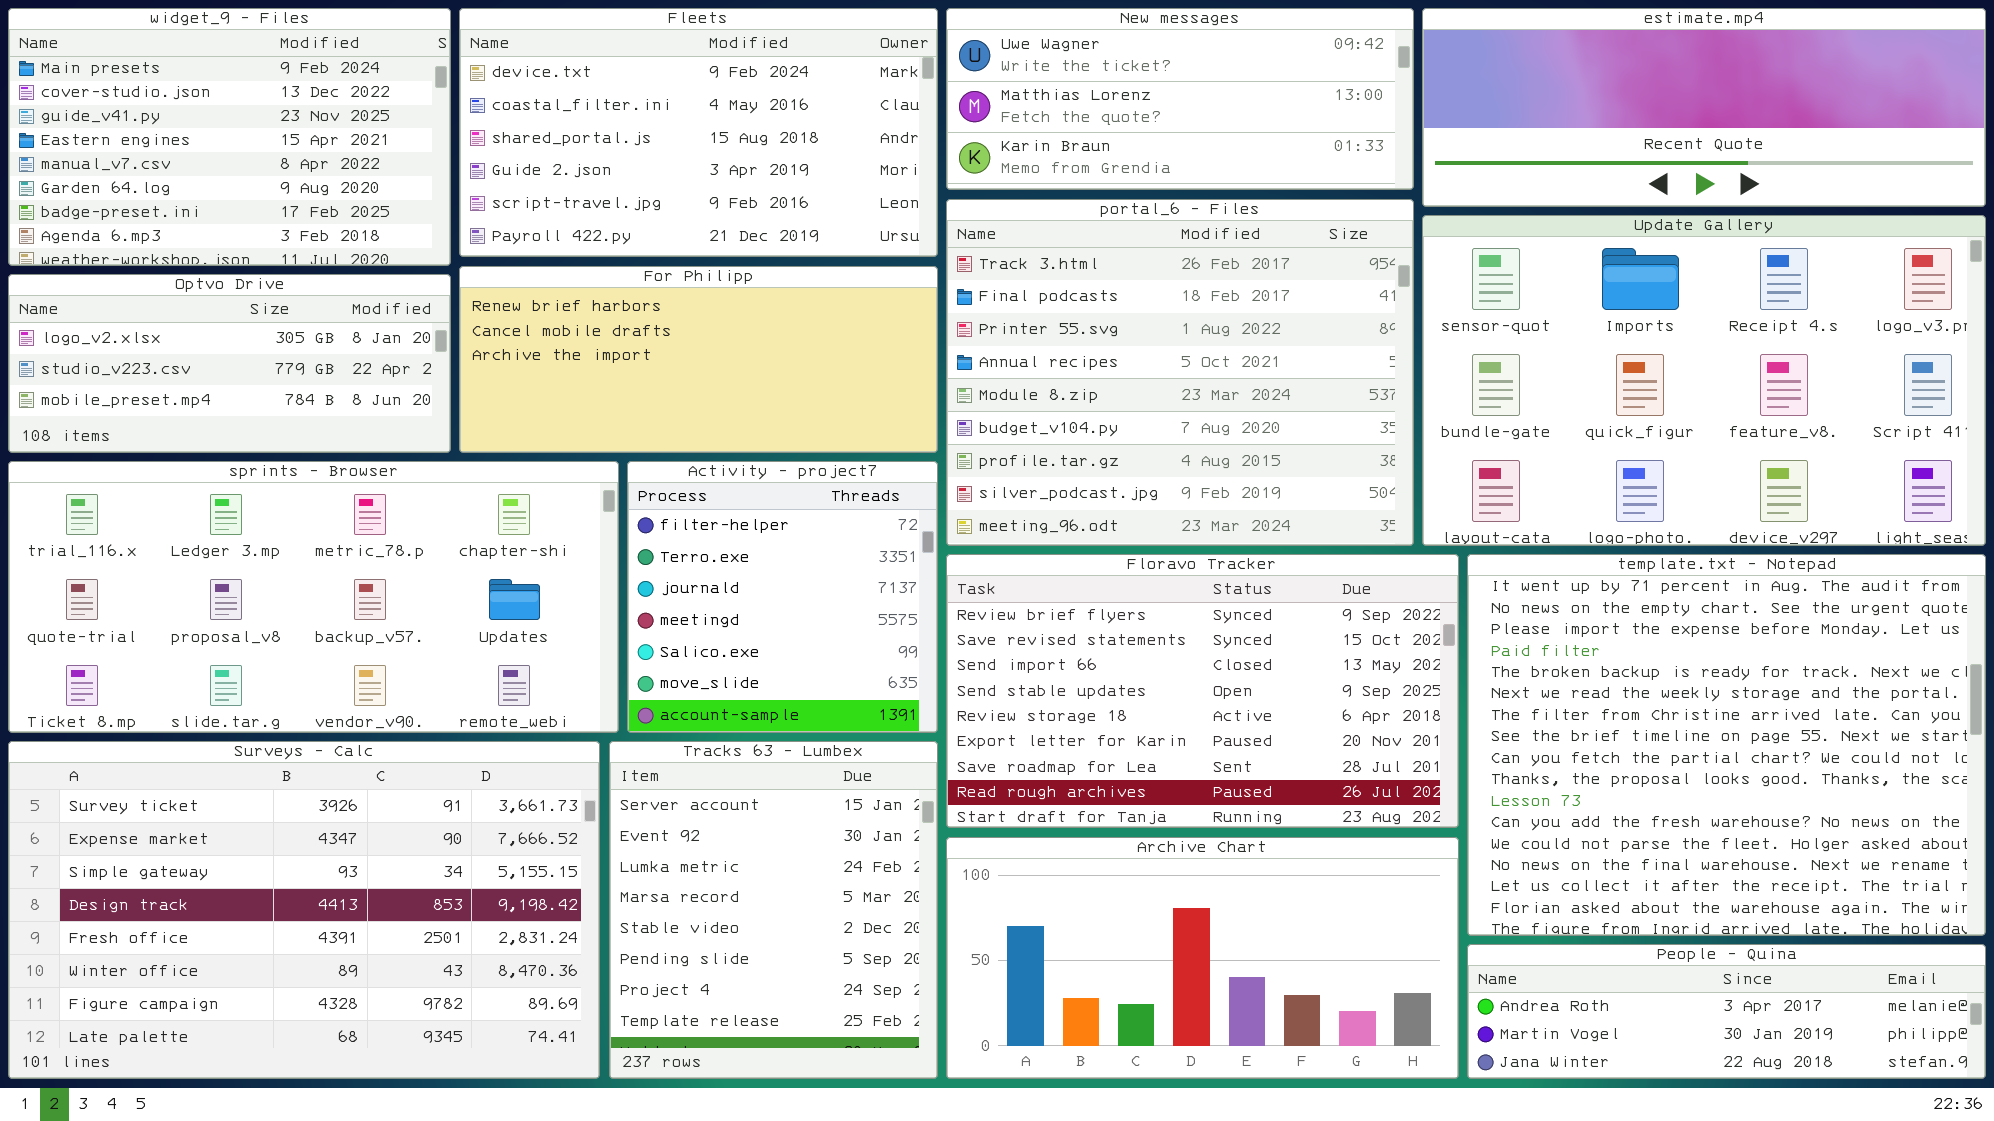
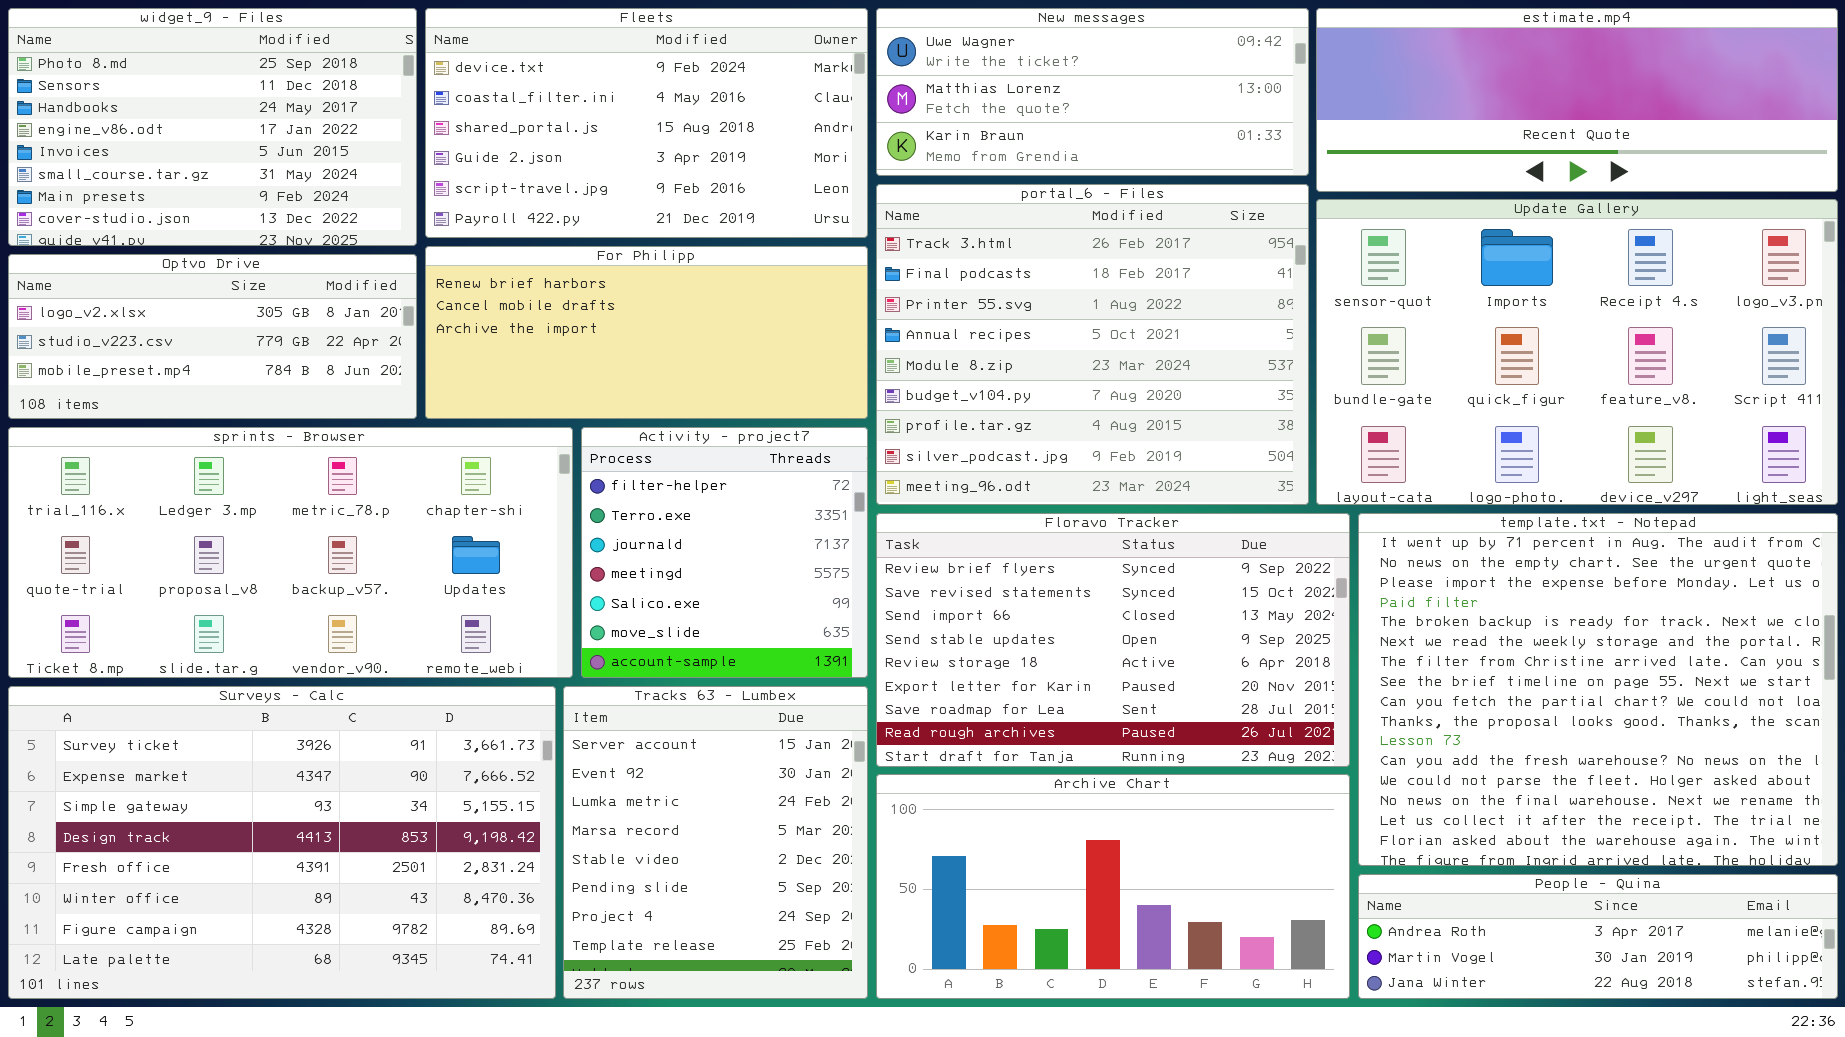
widget_9 - Files: [8,8,451,266] -> [8,8,417,246], scrolled up 6 rows

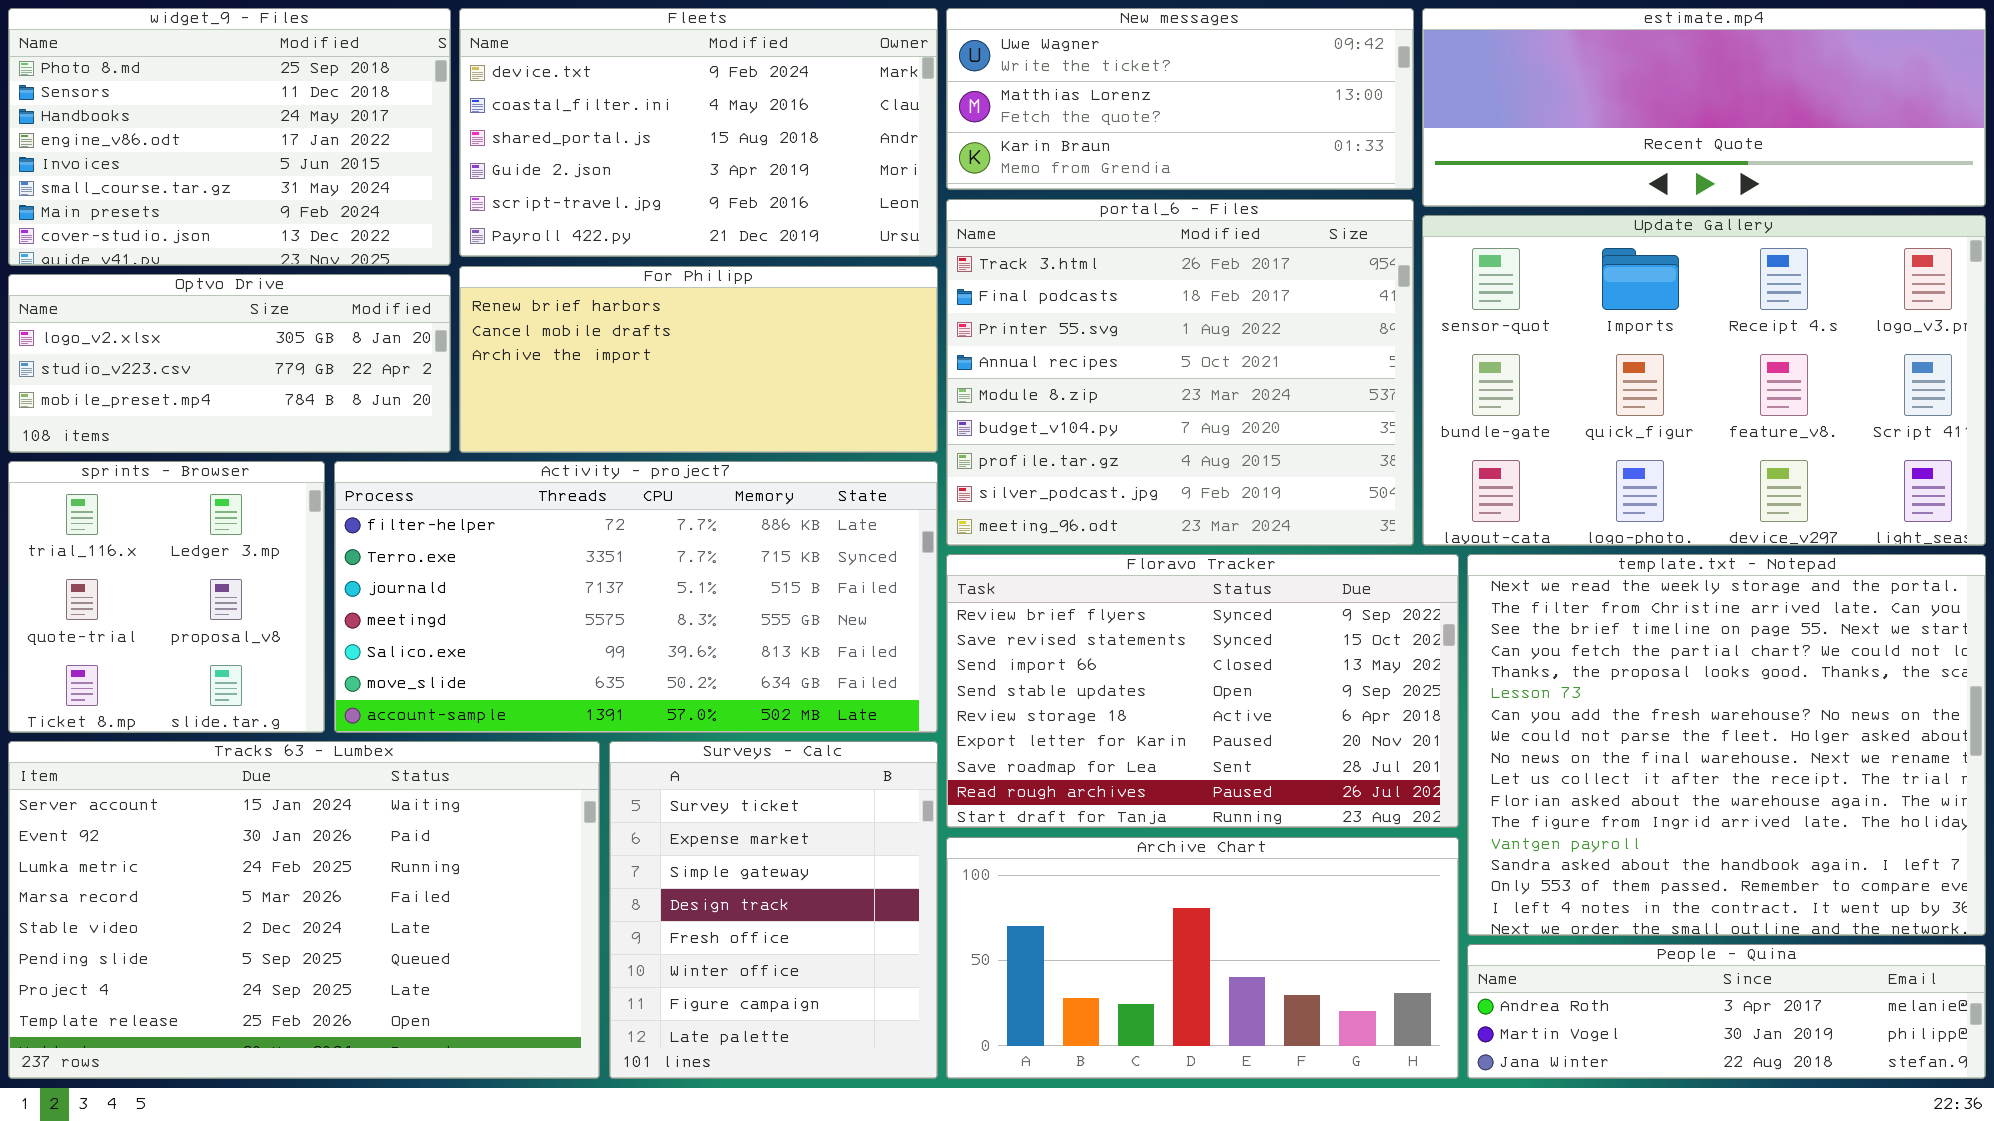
sprints - Browser: [8,427,573,678] -> [8,461,325,733], resized
Activity - project7: [581,427,868,678] -> [334,461,938,733], resized
template.txt - Notepad: [1358,513,1838,866] -> [1467,554,1986,936], scrolled down 5 rows
Surveys - Calc: [8,686,556,999] -> [609,741,938,1079], moved, resized
Tracks 63 - Lumbex: [563,686,868,999] -> [8,741,600,1079], moved, resized

